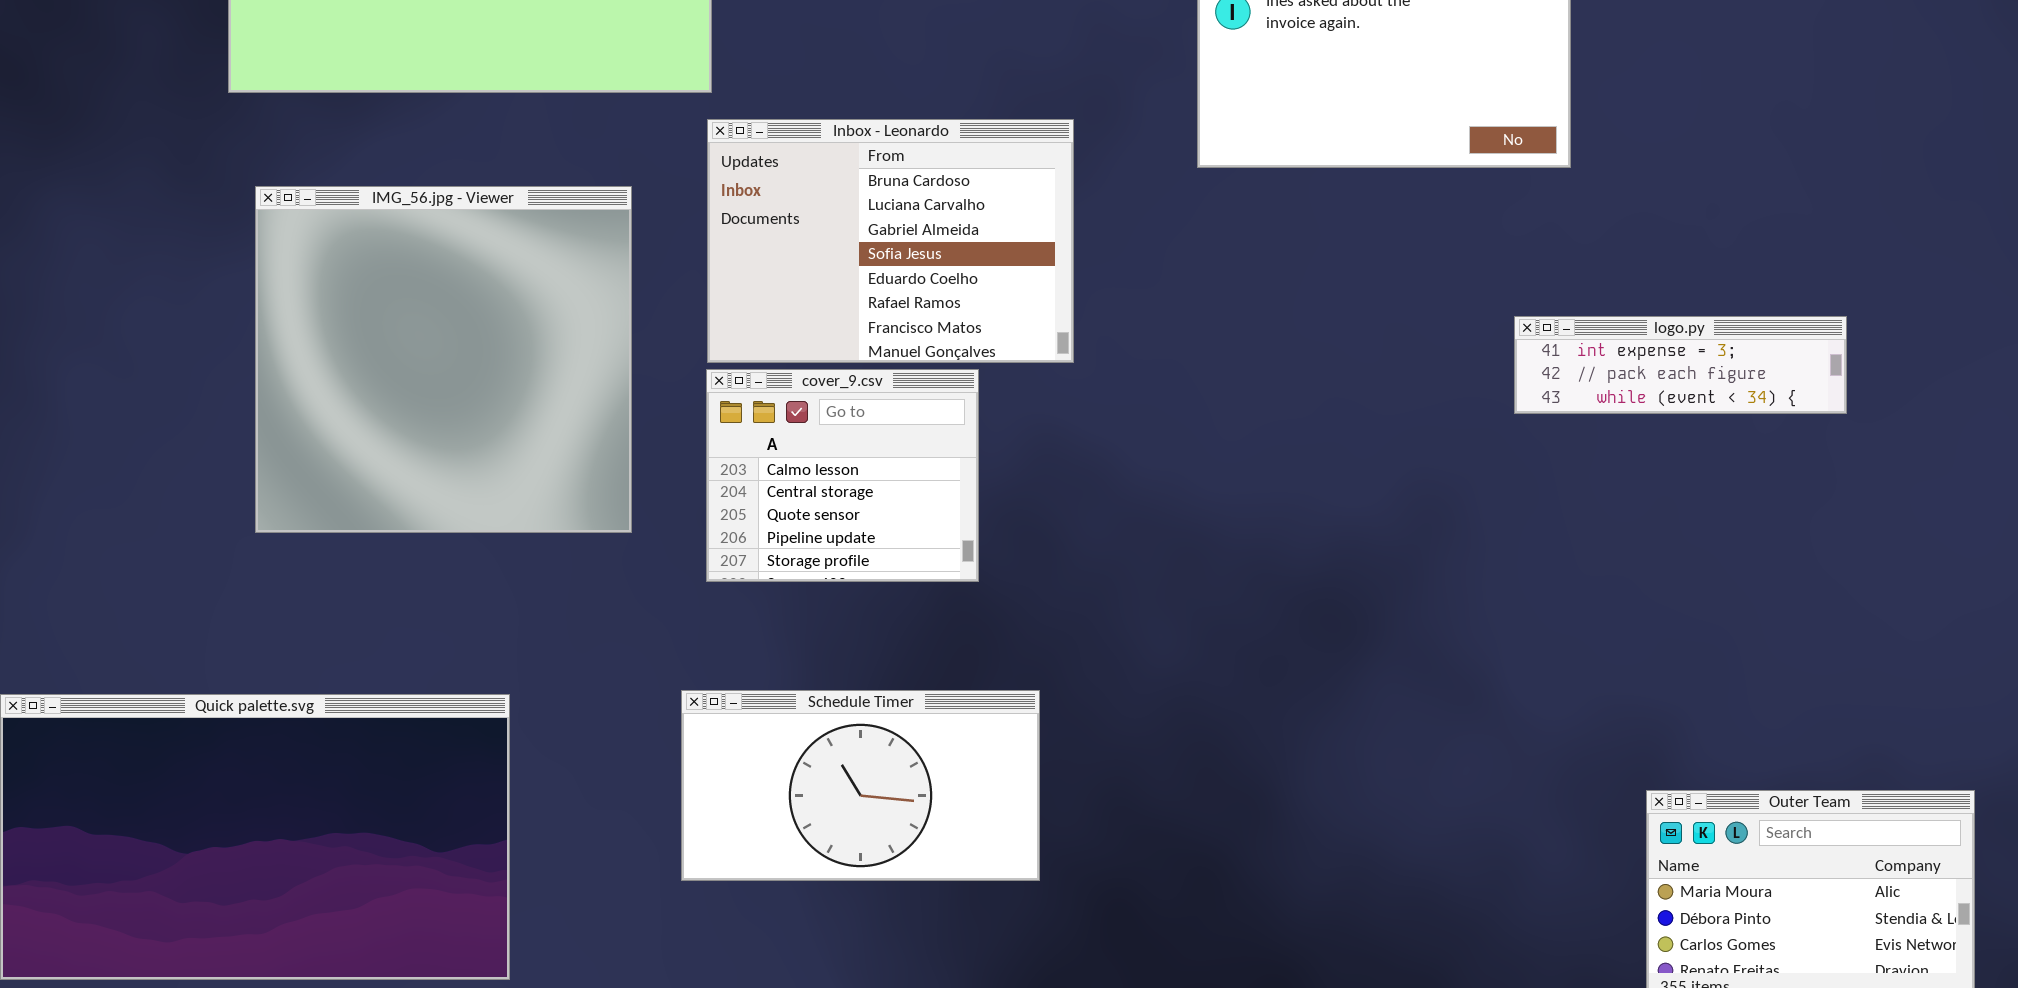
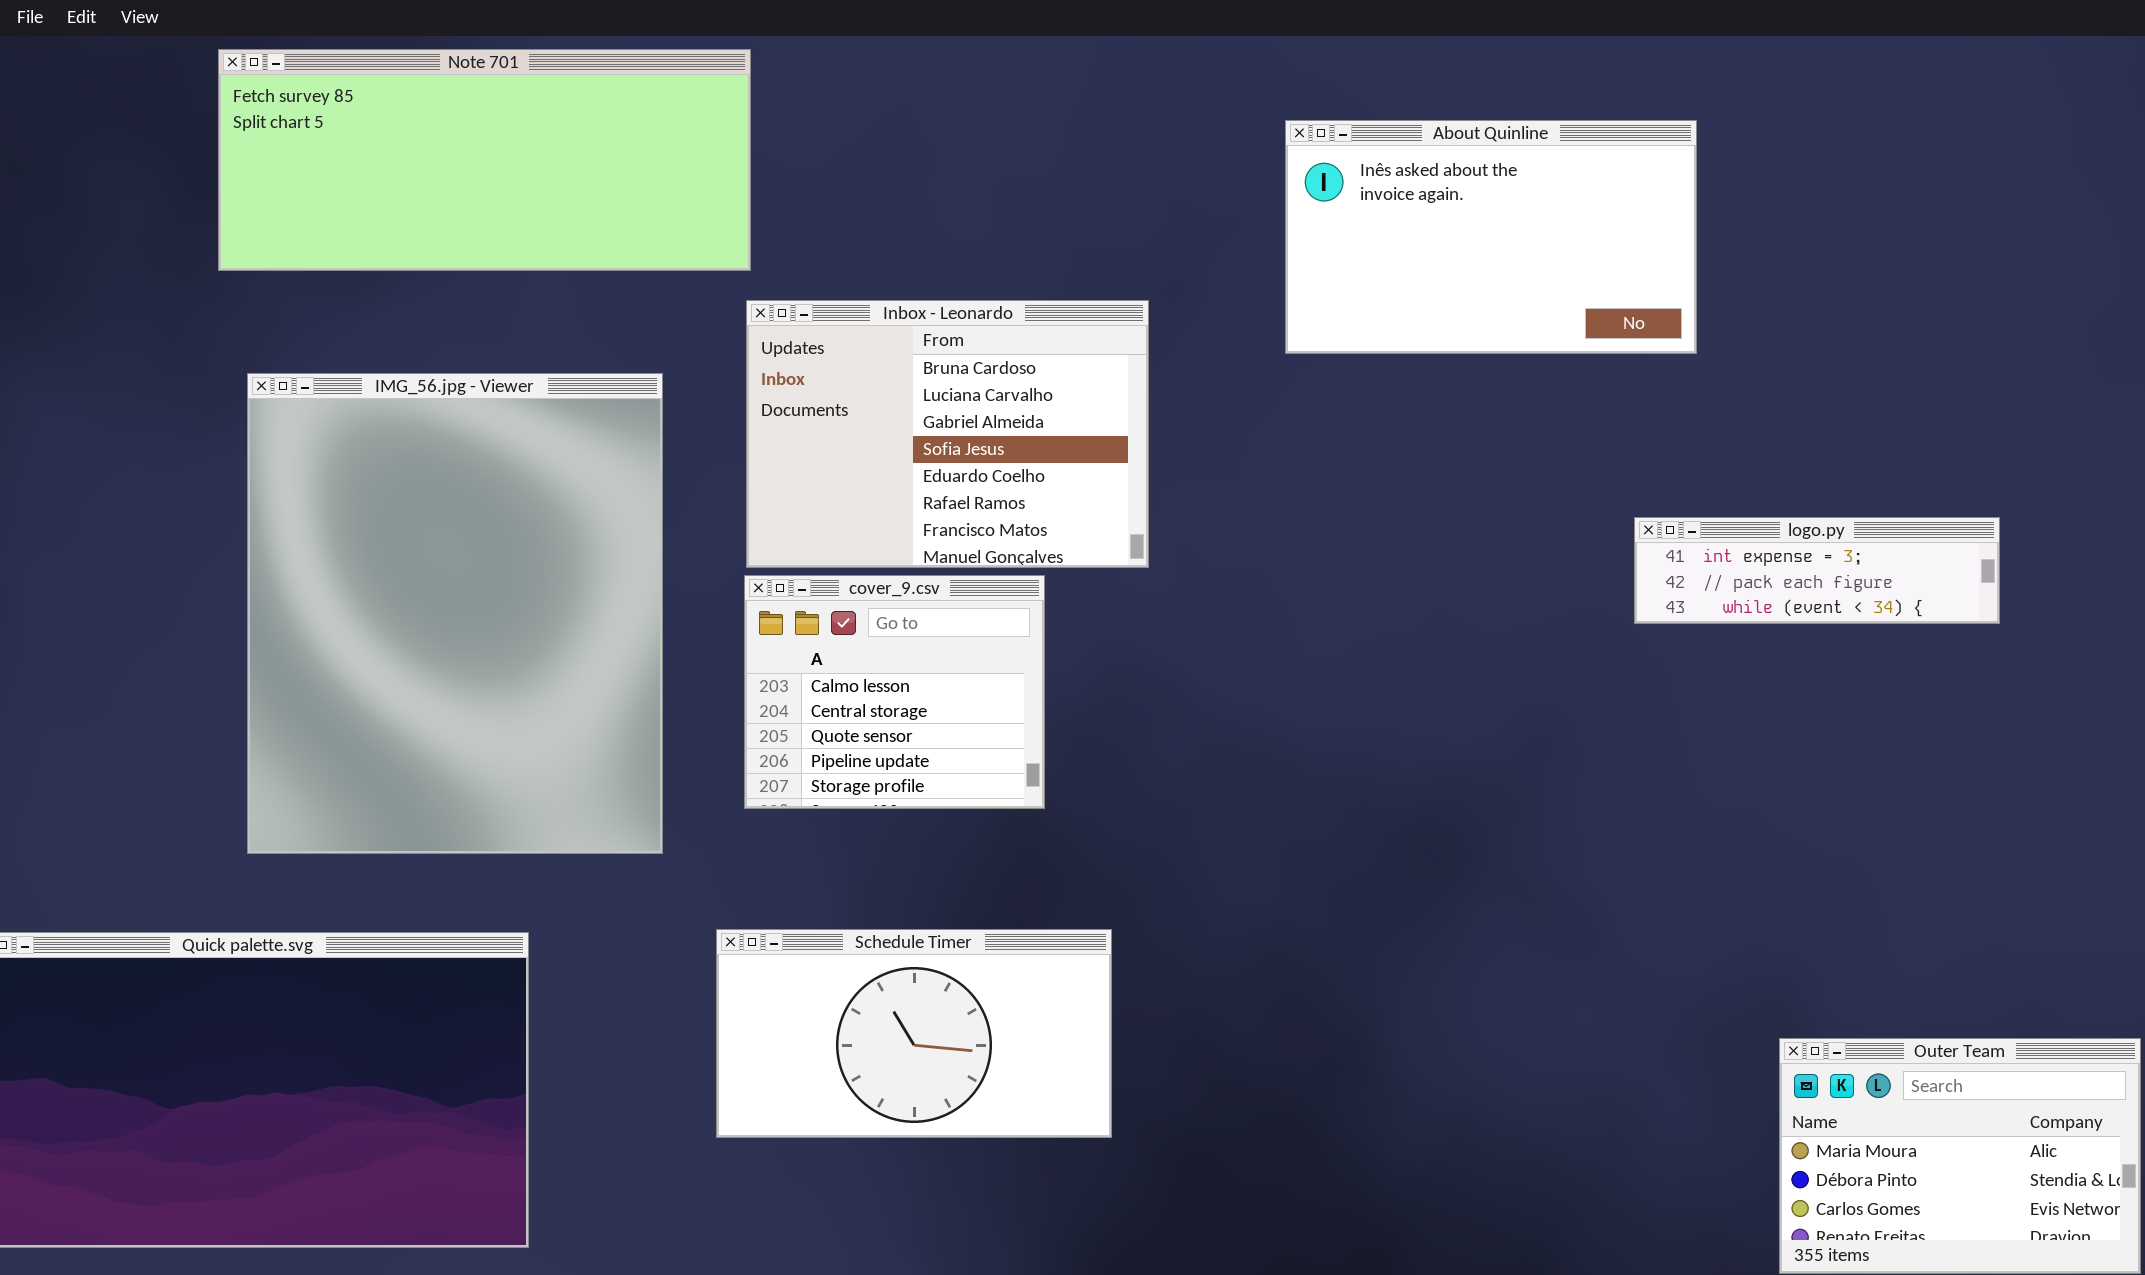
IMG_56.jpg - Viewer: [255,186,632,533] -> [247,373,663,854], resized

